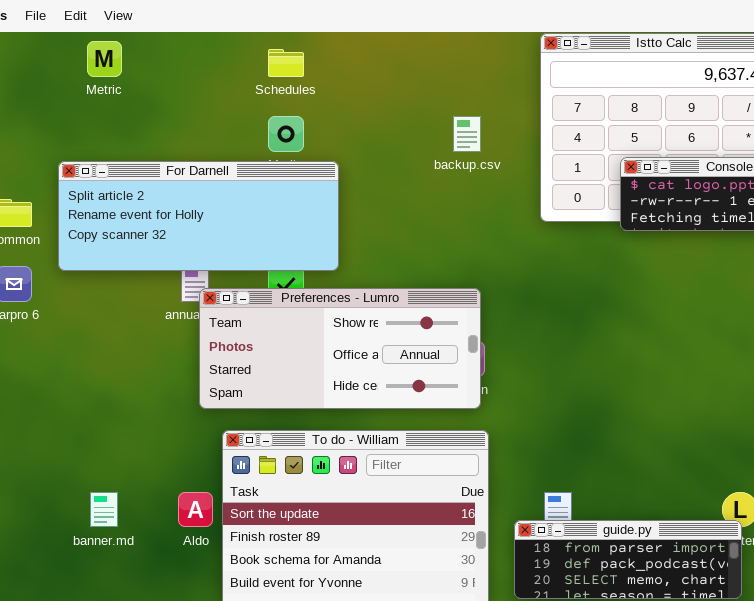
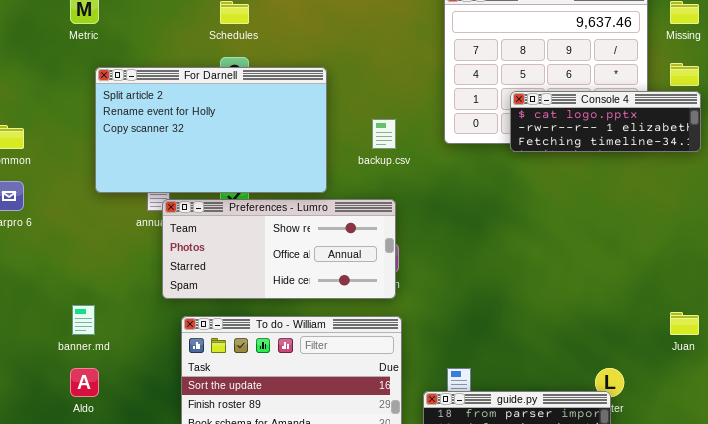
backup.csv: [453,116,481,152] -> [372,119,396,149], moved
For Darnell: [58,161,339,271] -> [95,67,327,193], moved, resized
banner.md: [90,492,118,527] -> [72,305,95,335], moved
Aldo: [178,492,213,527] -> [70,368,99,397], moved

